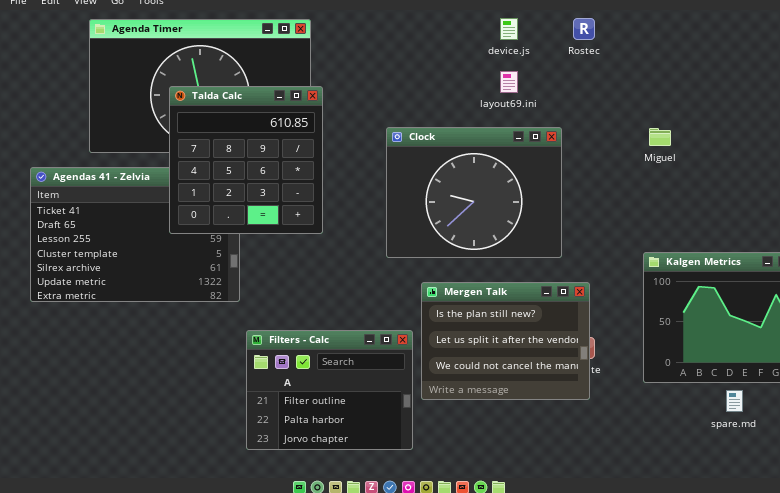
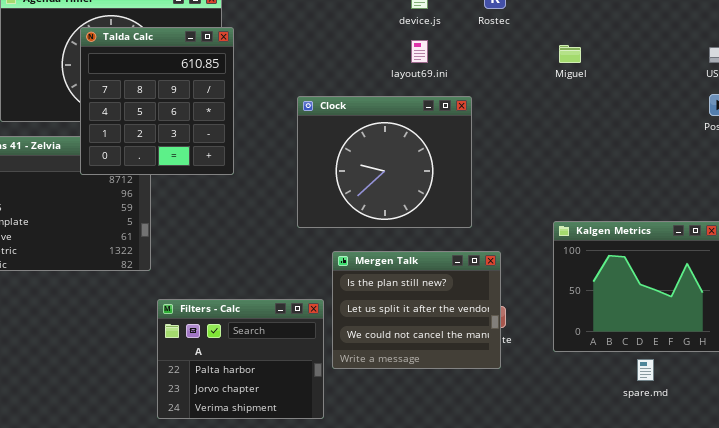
Talda Calc: [169,86,323,234] -> [80,27,234,175], moved
Miguel: [649,128,671,146] -> [559,45,581,63], moved
Filters - Calc: [246,330,413,450] -> [157,299,324,419], scrolled down 1 row

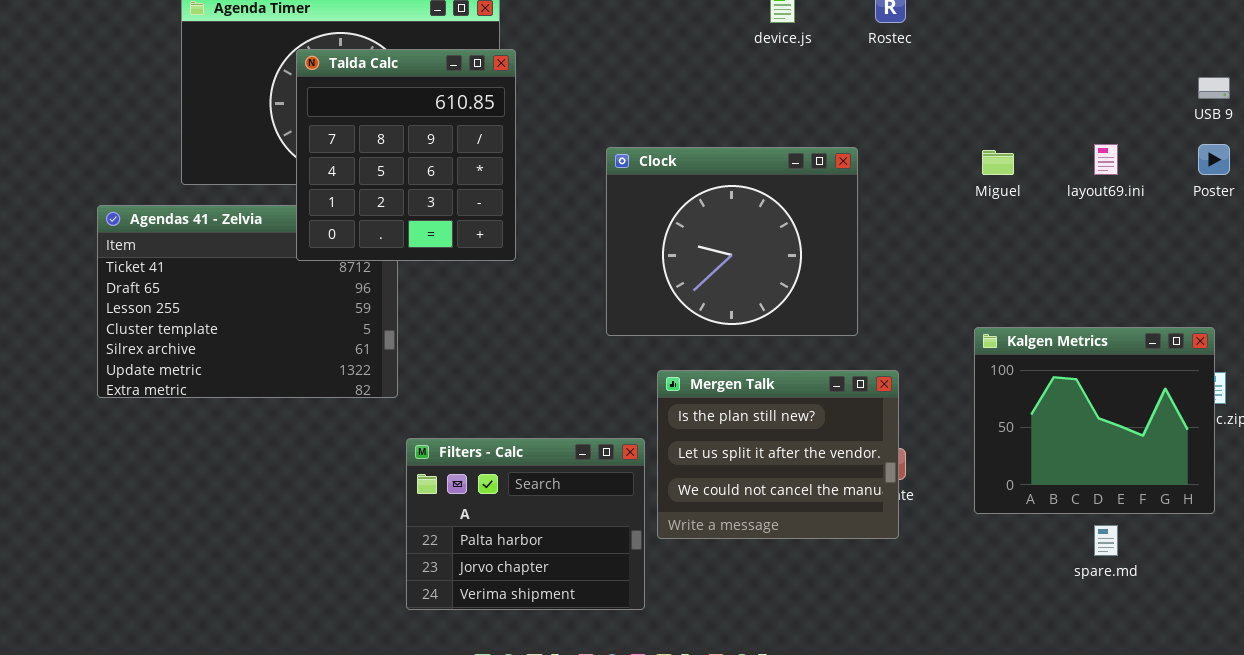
layout69.ini: [411,40,428,63] -> [1094,144,1118,175], moved
Miguel: [559,45,581,63] -> [982,150,1014,175], moved

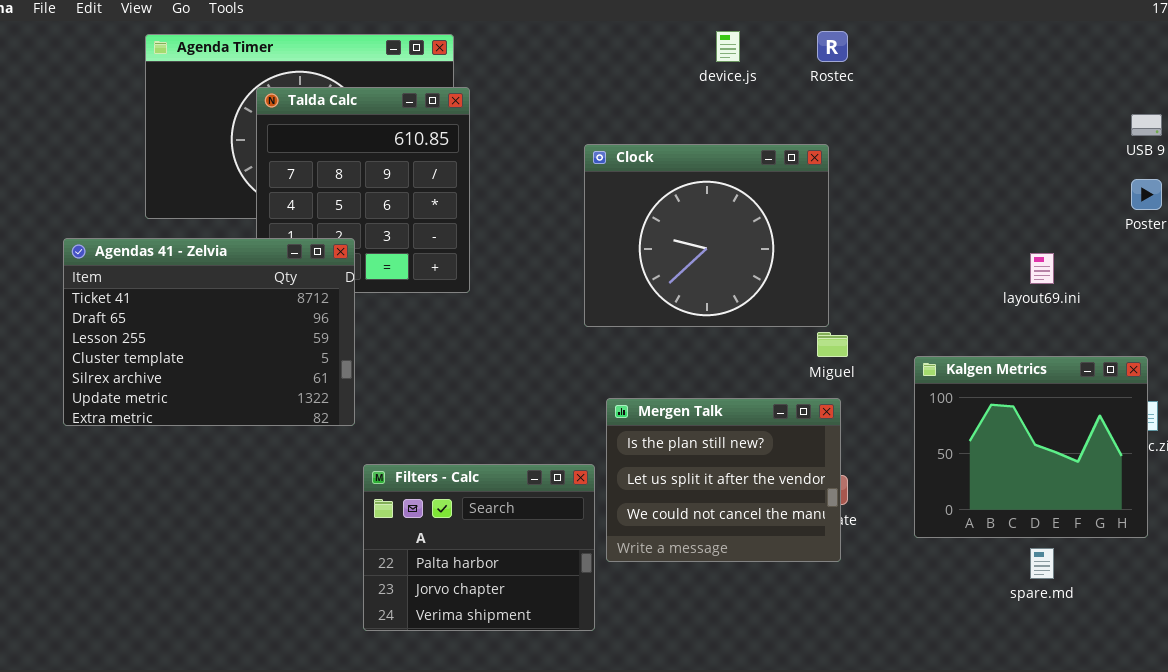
layout69.ini: [1094,144,1118,175] -> [1030,253,1054,284], moved
Clock: [606,147,858,336] -> [584,144,829,327], moved
Miguel: [982,150,1014,175] -> [817,332,848,357], moved
Agendas 41 - Zelvia: [97,205,398,398] -> [63,238,355,426], raised

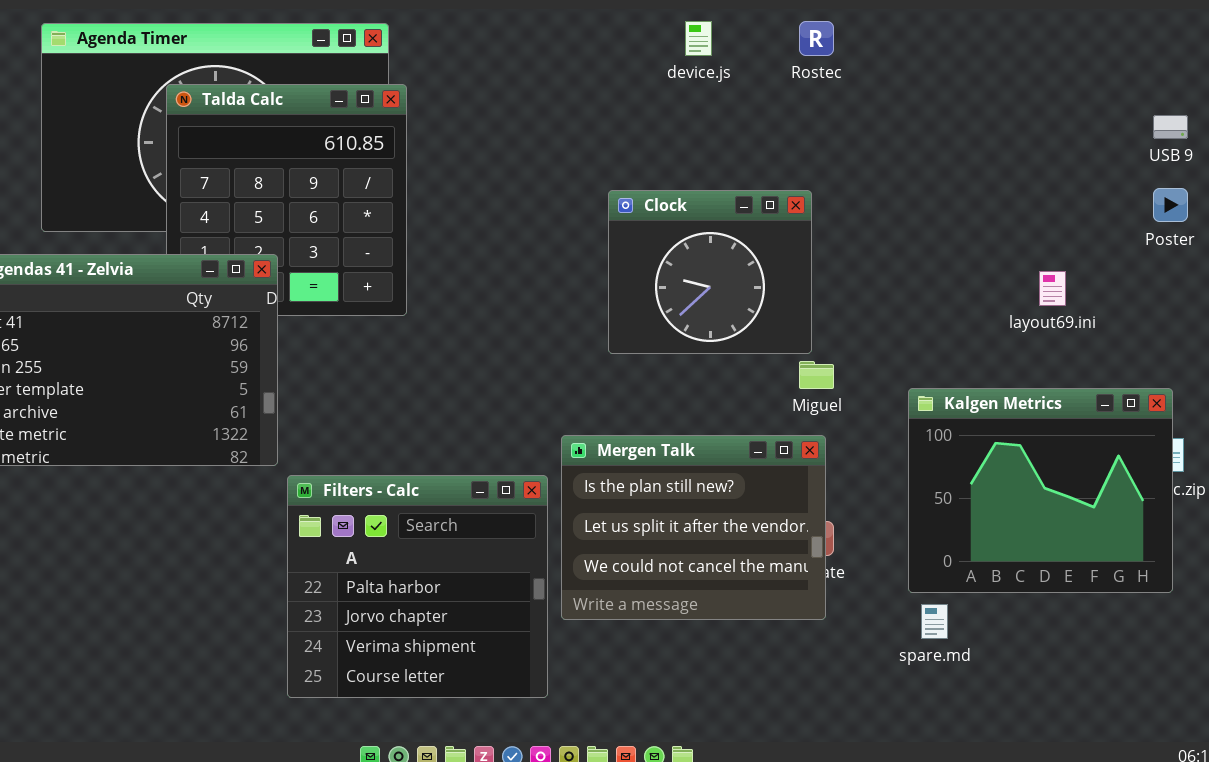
Clock: [584,144,829,327] -> [608,190,812,354], resized
Filters - Calc: [363,464,595,631] -> [287,475,548,698], resized
spare.md: [1030,548,1054,579] -> [921,604,948,639], moved

